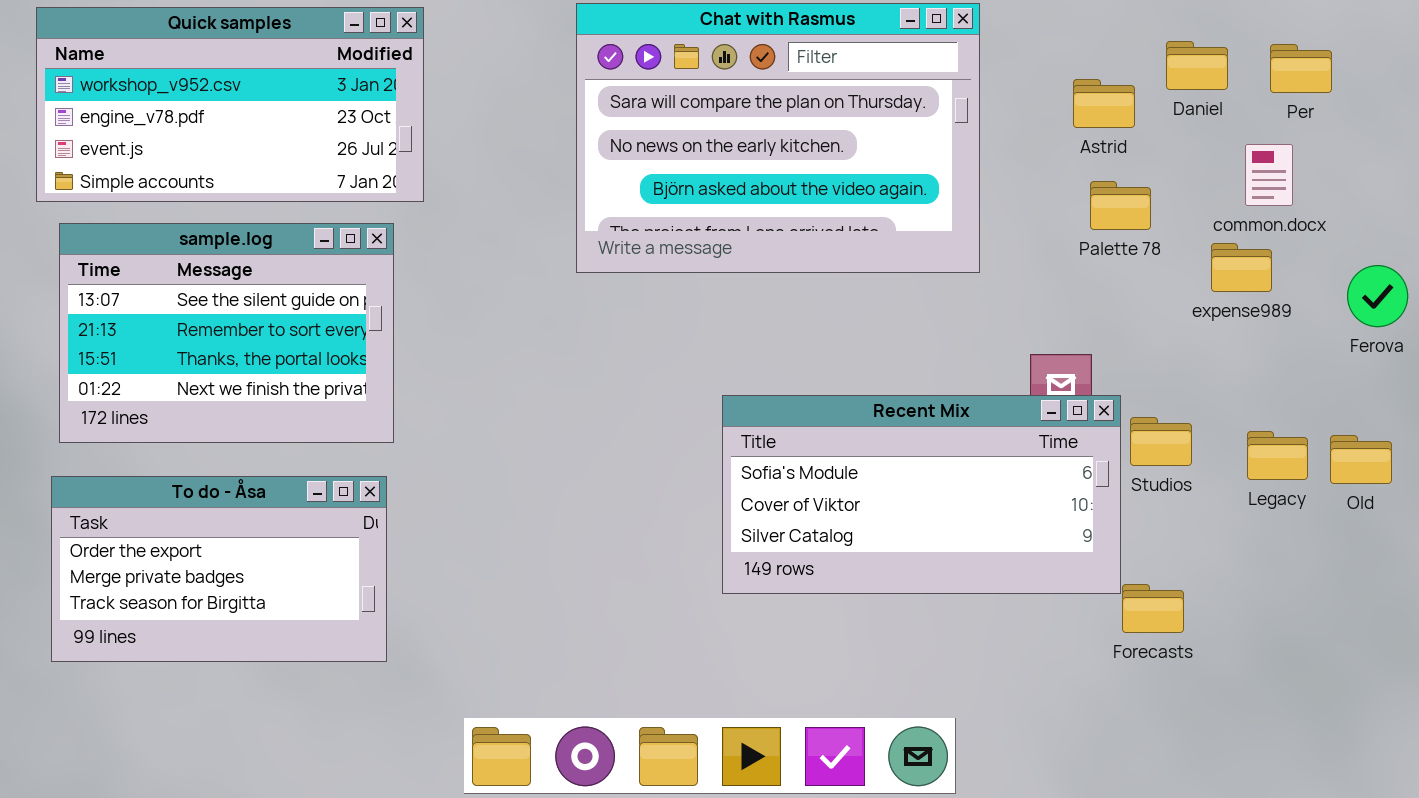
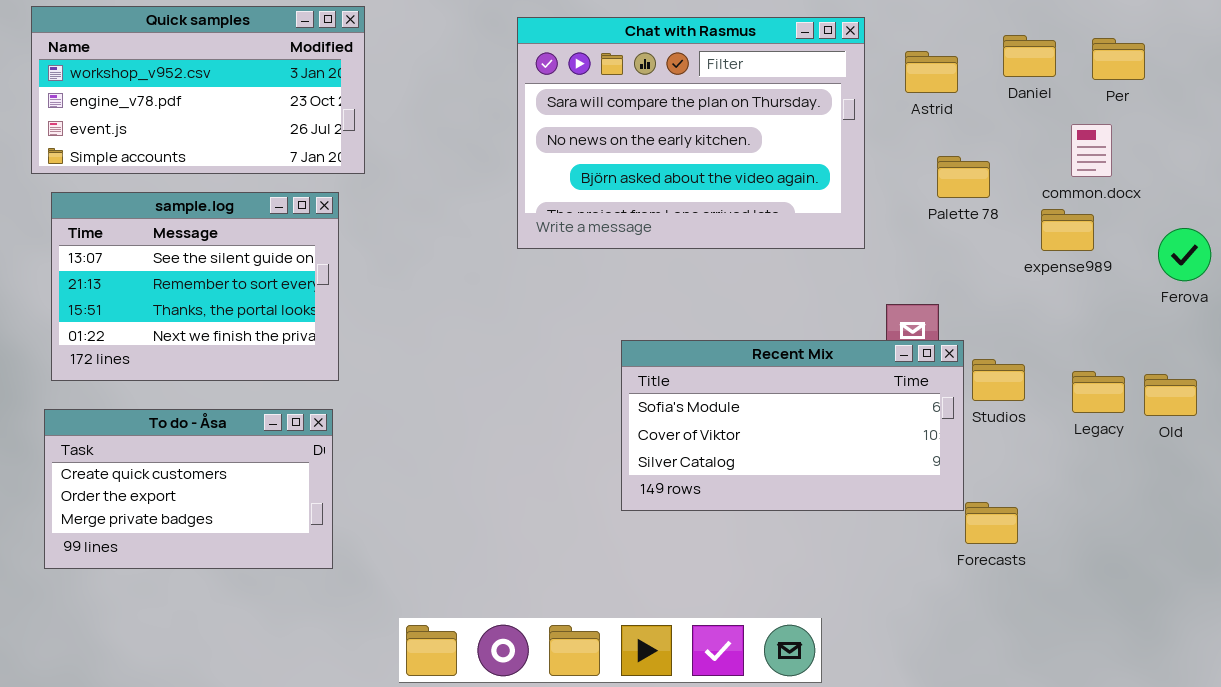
Chat with Rasmus: [576,3,980,273] -> [517,17,865,249], moved
Astrid: [1073,79,1135,128] -> [905,51,958,93], moved
To do - Åsa: [51,476,387,662] -> [44,409,333,569], scrolled up 1 row

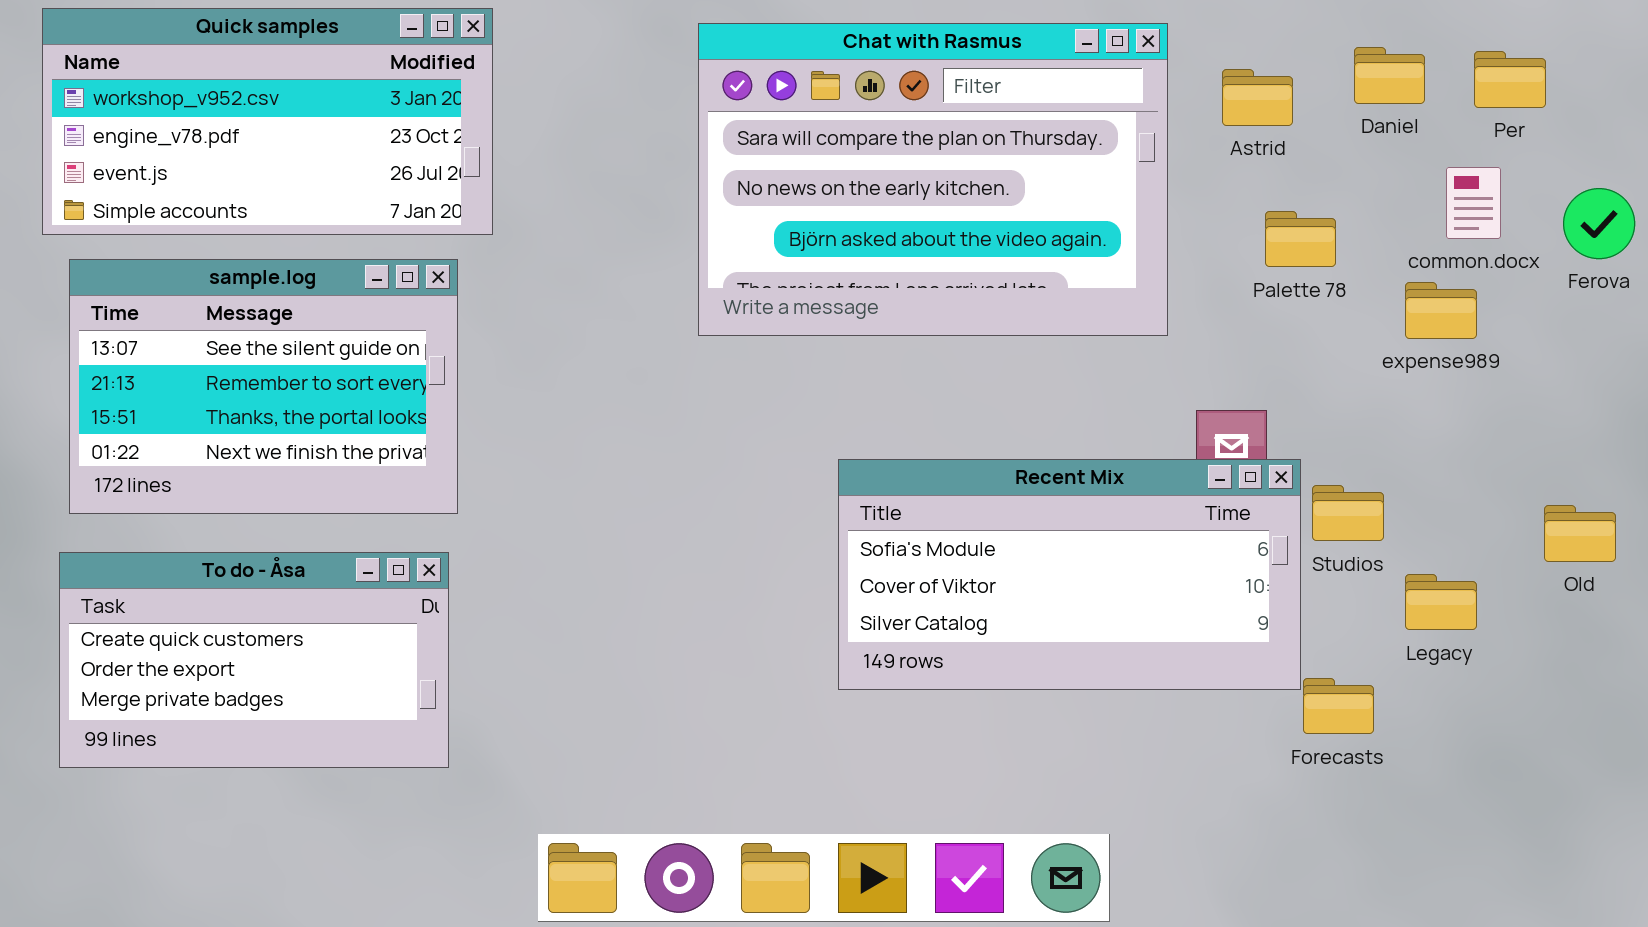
Ferova: [1158,228,1211,281] -> [1563,188,1635,259], moved
Legacy: [1072,371,1125,413] -> [1405,574,1477,630], moved

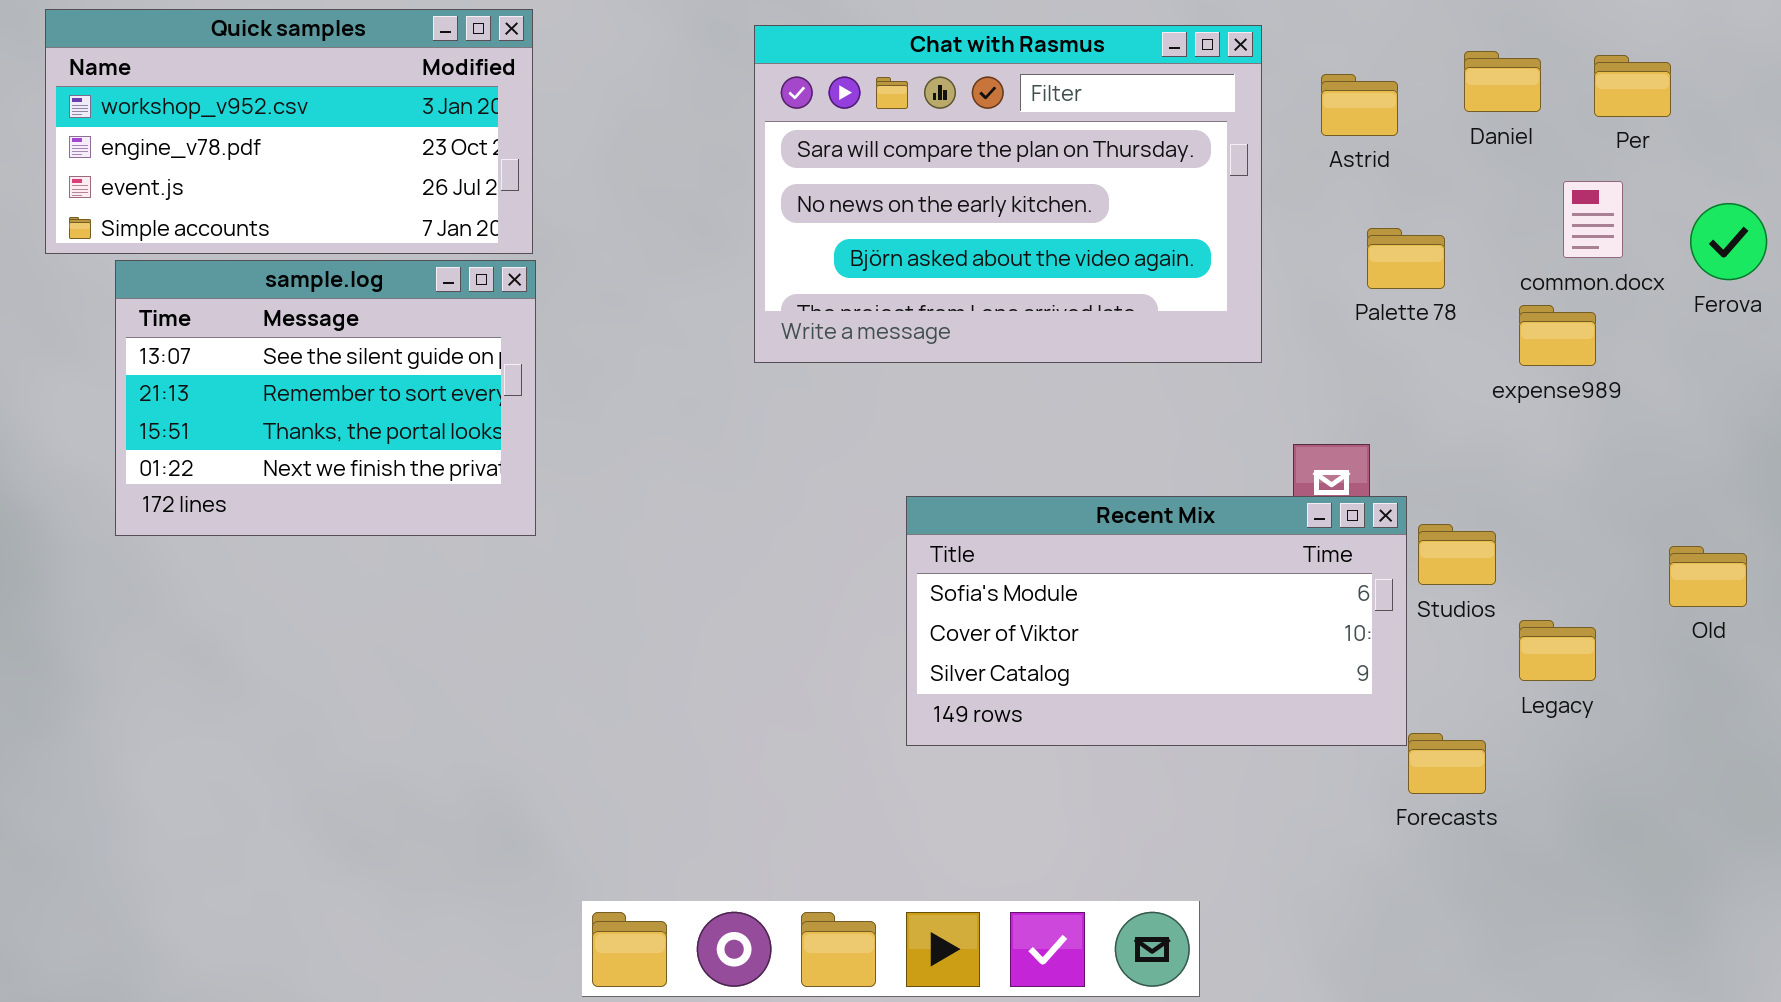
sample.log: [69,259,458,514] -> [115,260,536,536], moved
To do - Åsa: [59,552,449,768] -> none, closed

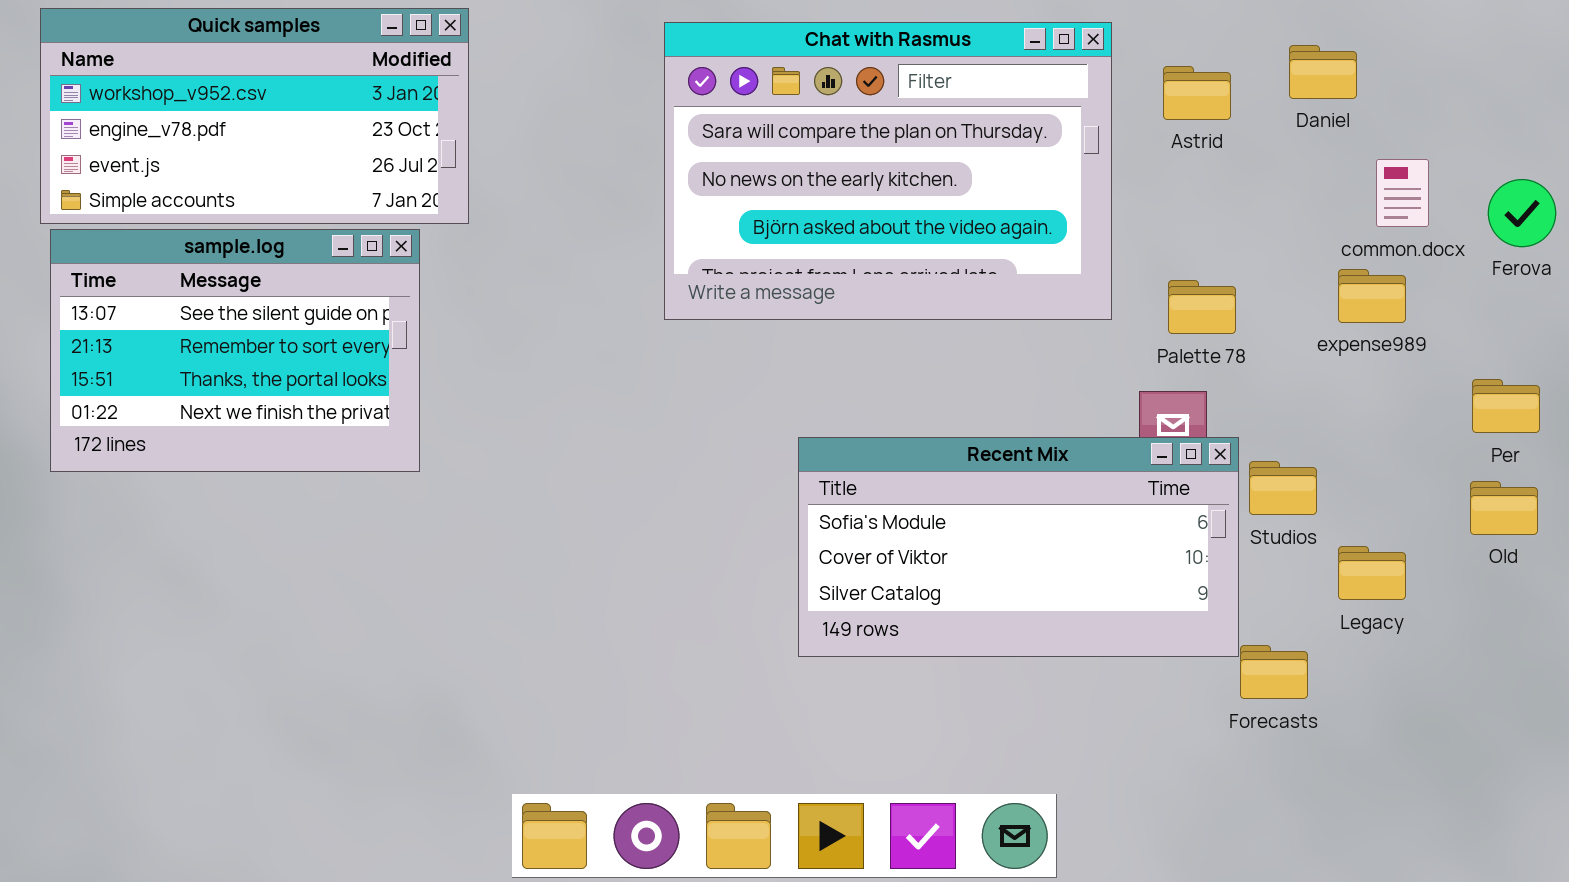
Per: [1594,55,1671,117] -> [1472,379,1540,433], moved
Palette 78: [1367,228,1445,289] -> [1168,280,1236,334], moved
sample.log: [115,260,536,536] -> [50,229,420,472], moved

